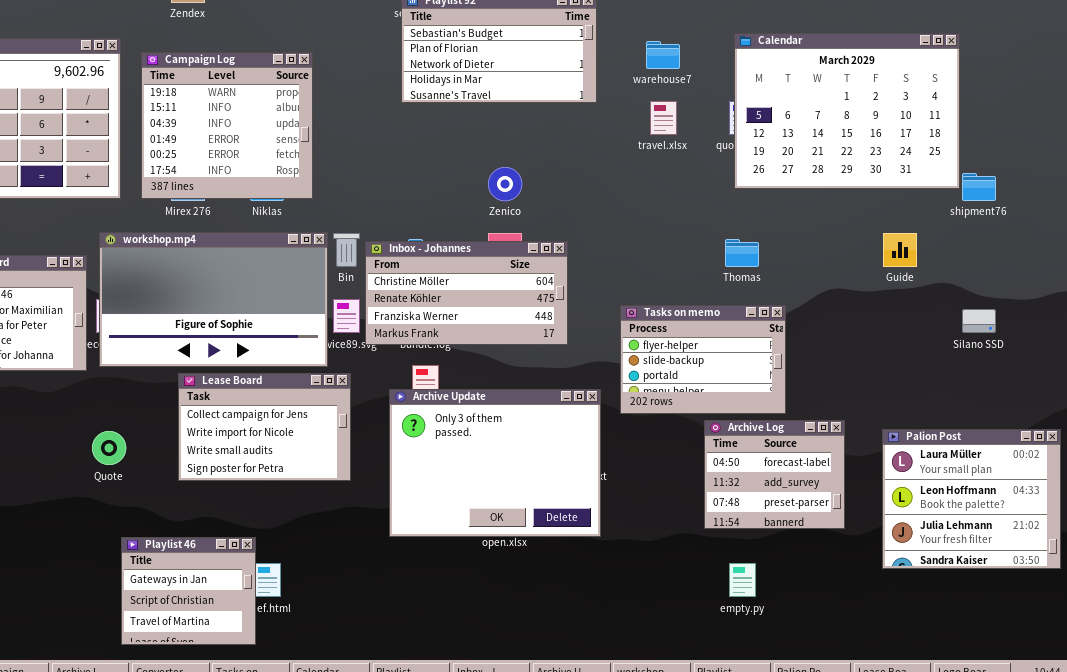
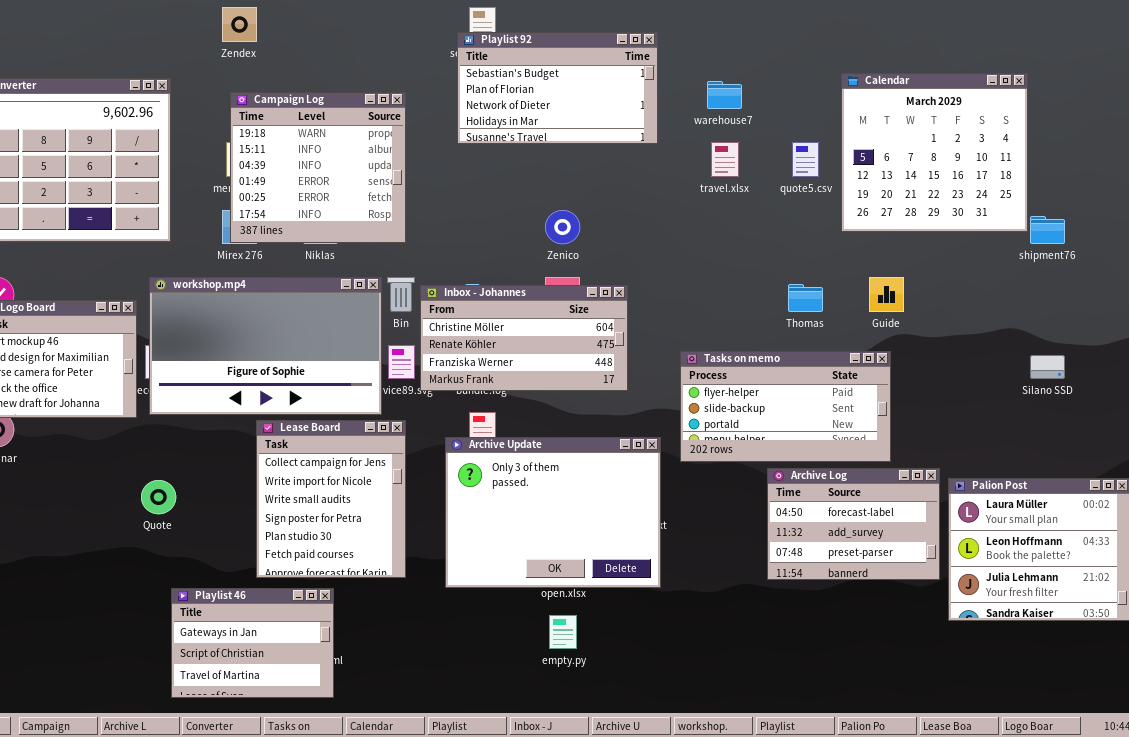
Calendar: [734,33,960,189] -> [841,73,1028,232], resized
Campaign Log: [141,52,313,199] -> [230,92,406,243], moved
Guide: [883,233,917,267] -> [869,277,904,312], moved
Tasks on memo: [620,305,786,414] -> [680,351,891,462], resized
Lease Board: [178,373,351,481] -> [256,420,406,578], resized
Archive Log: [704,420,845,529] -> [767,468,940,580], resized
Playlist 46: [121,537,256,645] -> [171,588,334,698], resized
empty.py: [729,563,756,597] -> [549,615,577,649], moved

